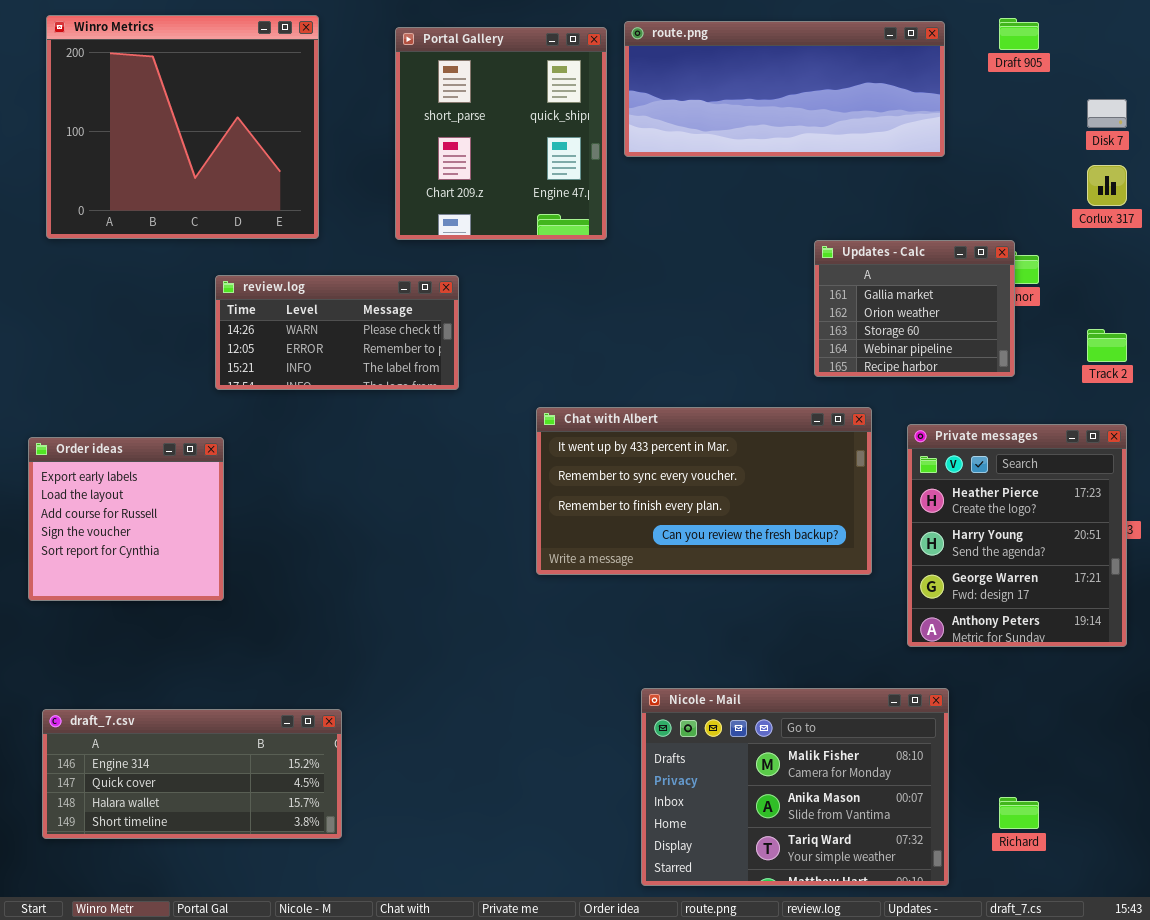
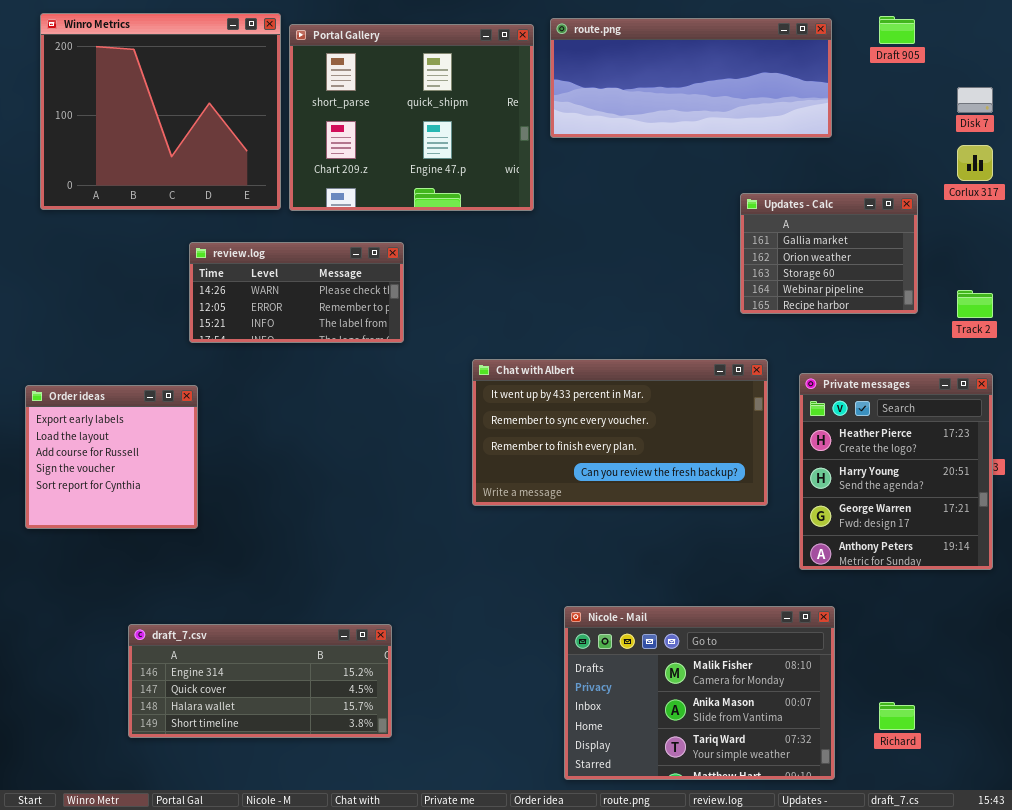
Portal Gallery: [395,27,607,240] -> [289,24,534,211], resized
Updates - Calc: [814,240,1015,377] -> [740,193,918,314], moved
draft_7.csv: [42,709,342,839] -> [128,624,392,738], moved

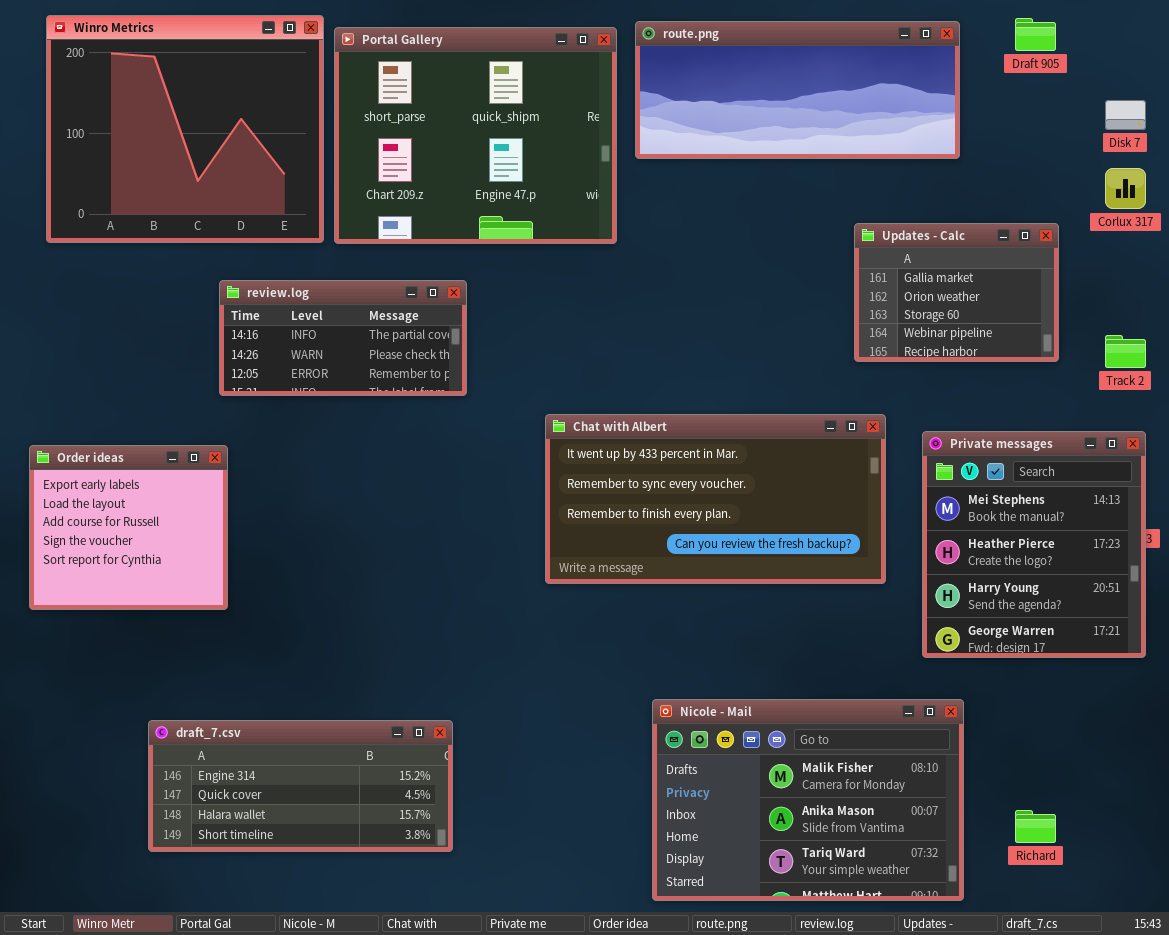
review.log: [189,242,404,343] -> [219,280,467,396], scrolled up 1 row
Private messages: [799,373,993,570] -> [922,431,1146,658], scrolled up 1 row

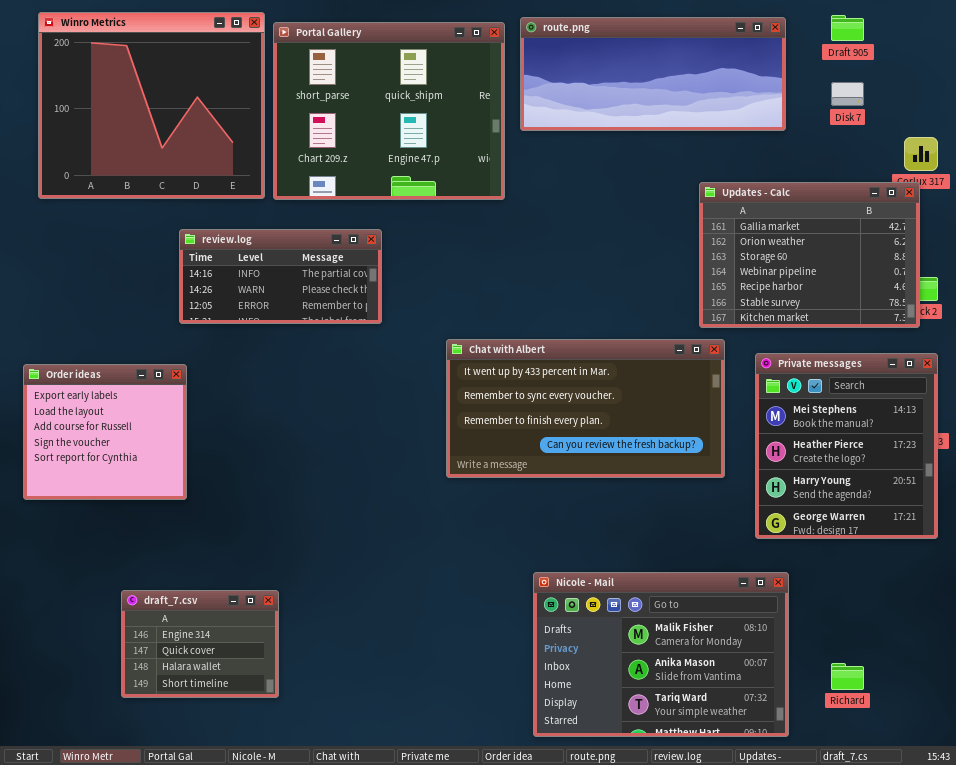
Disk 7: [1105,100,1146,130] -> [831,82,864,106], moved
Updates - Calc: [854,223,1059,362] -> [699,182,920,328], resized
draft_7.csv: [148,720,453,852] -> [121,590,279,698], resized

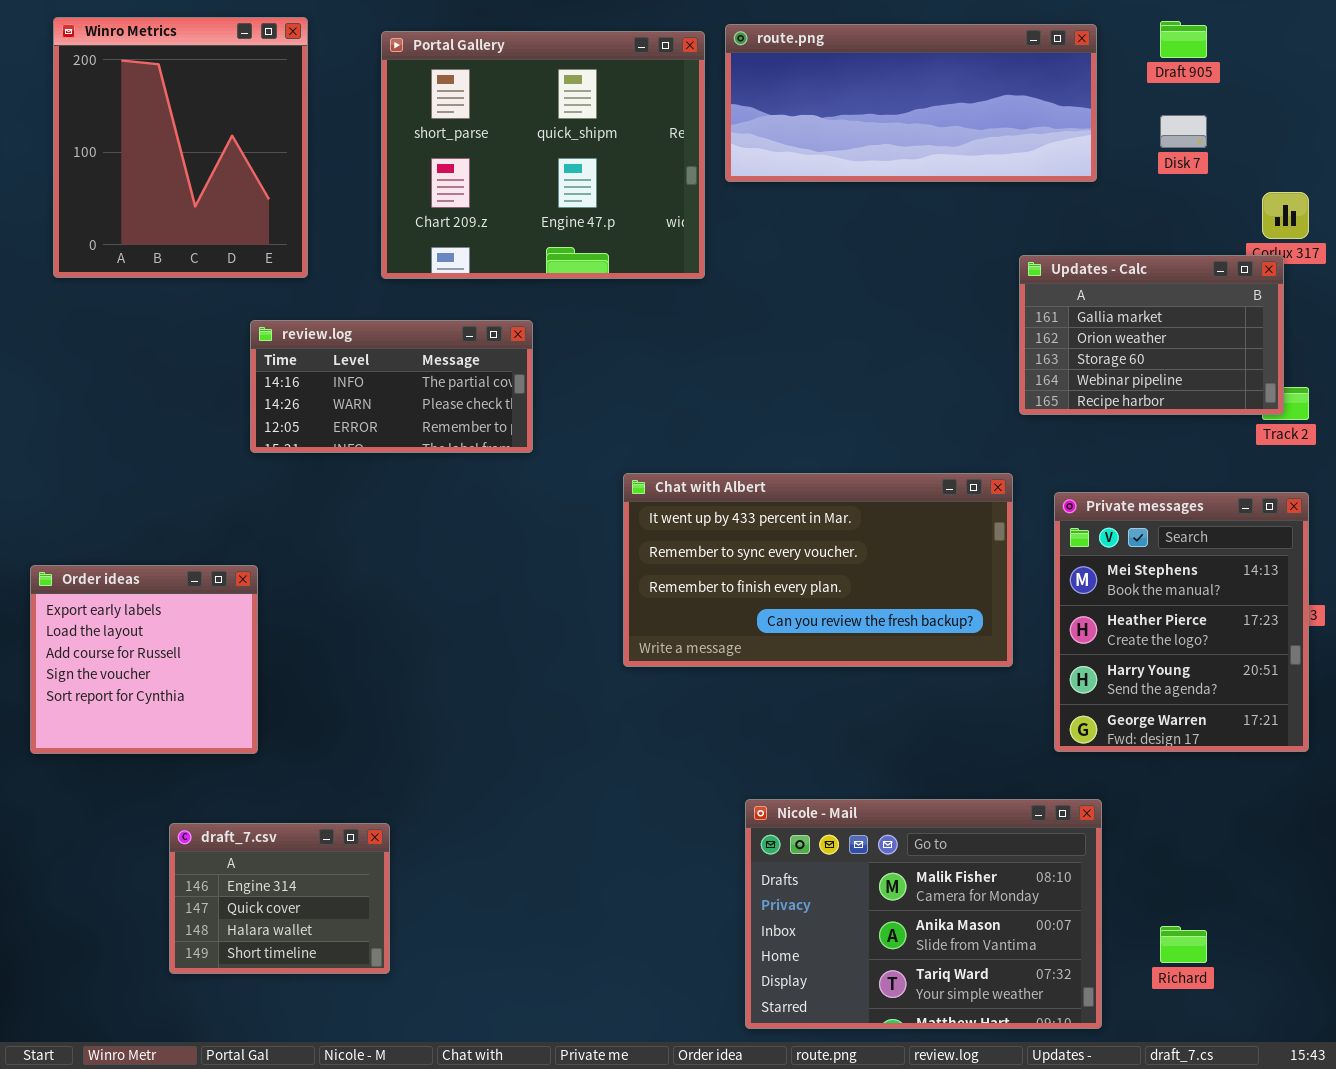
Winro Metrics: [38,12,265,199] -> [53,17,308,278], resized
Updates - Calc: [699,182,920,328] -> [1019,255,1284,415], resized
Order ideas: [23,364,187,500] -> [30,565,258,754], moved

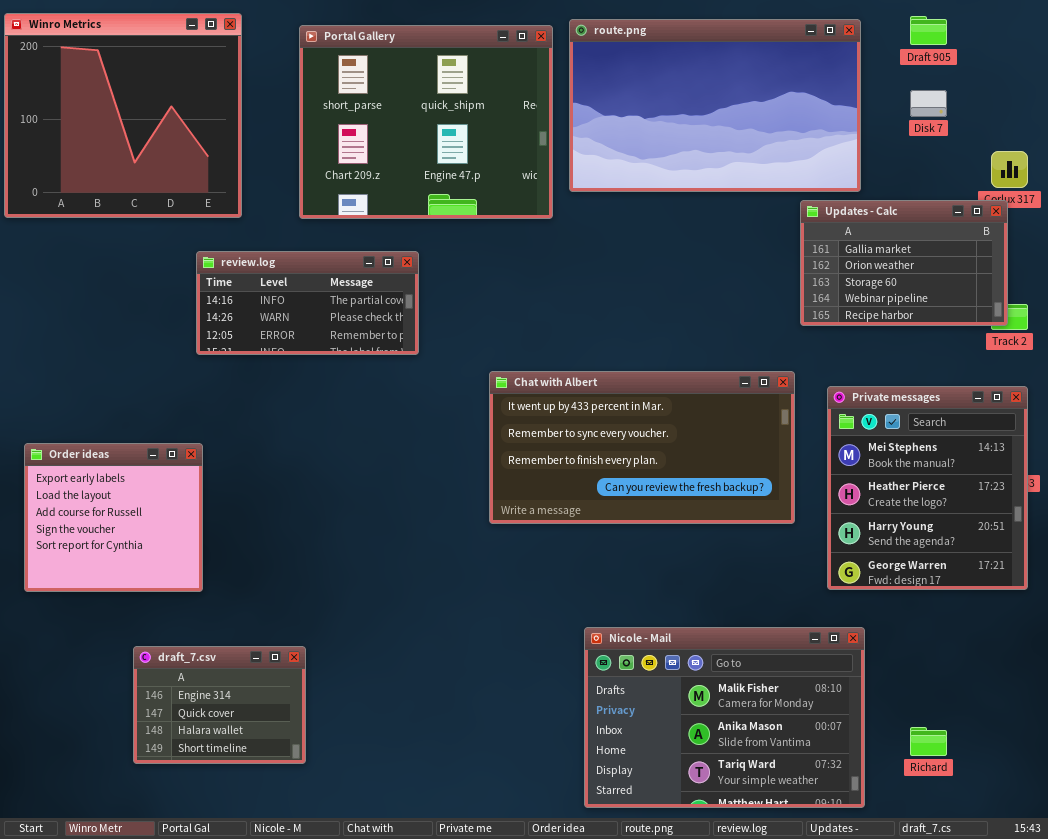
Winro Metrics: [53,17,308,278] -> [4,13,242,218], resized
route.png: [725,24,1097,182] -> [569,19,861,192], resized

